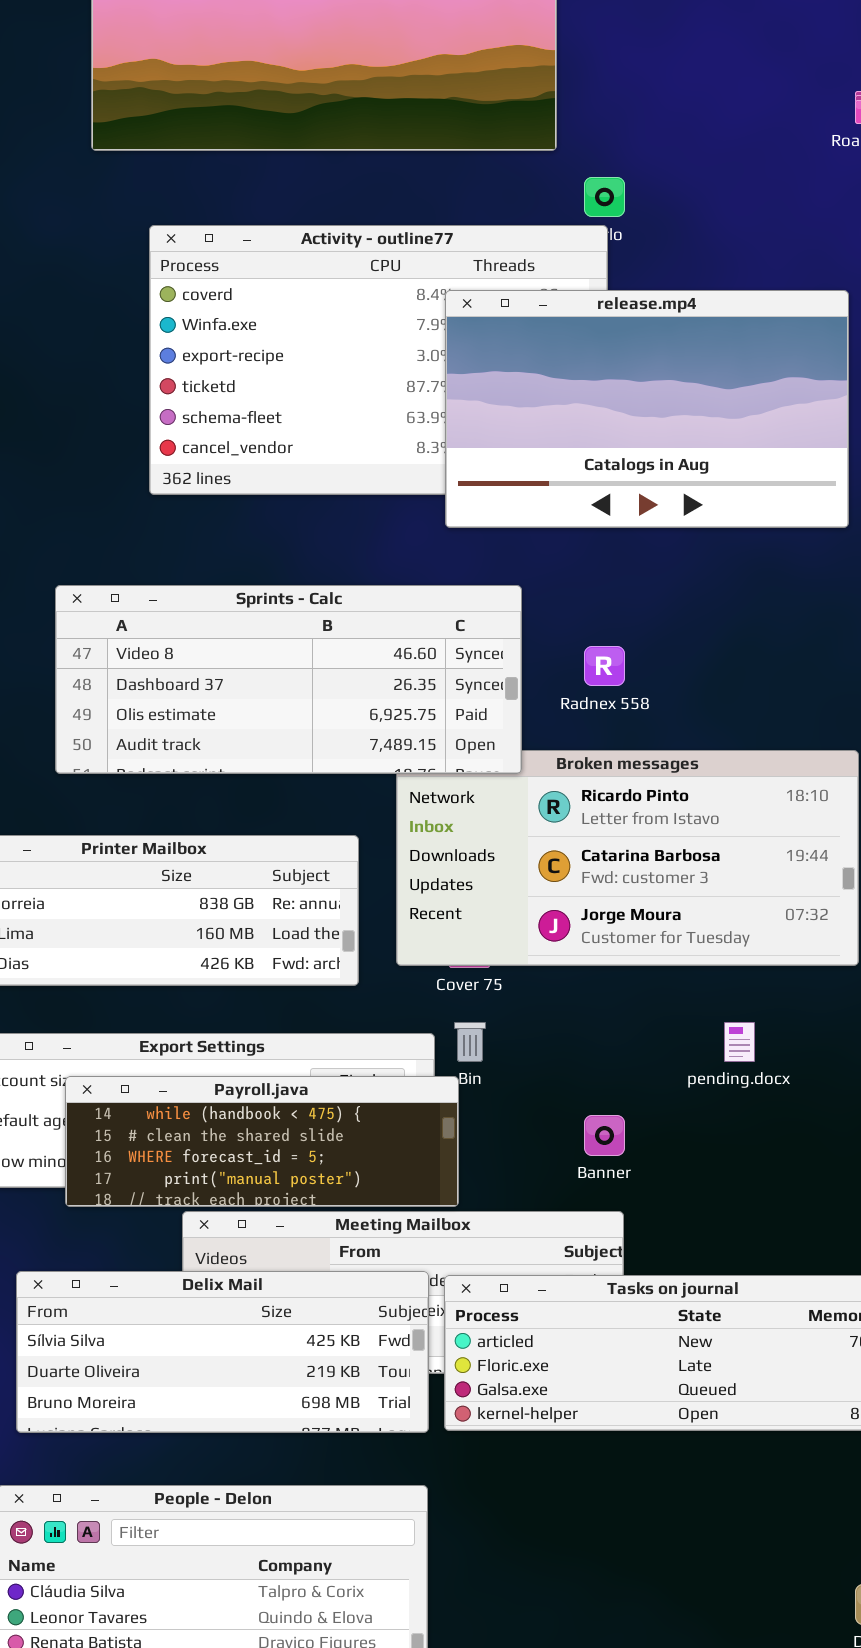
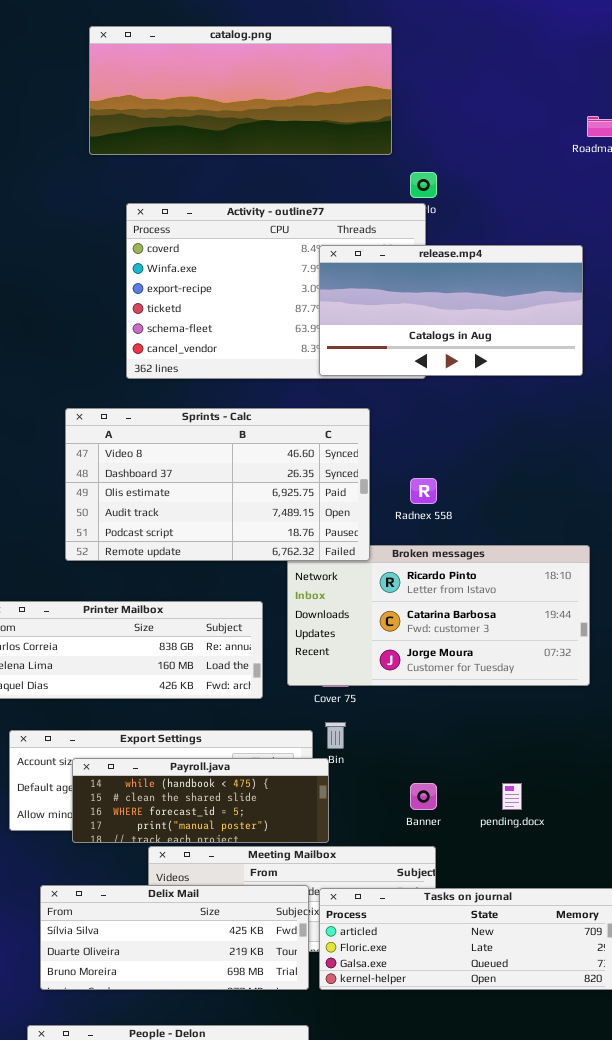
release.mp4: [445,290,849,528] -> [319,245,583,376], resized
Sprints - Calc: [55,585,522,774] -> [65,408,370,561], resized
pending.docx: [724,1022,755,1062] -> [502,783,522,810], moved

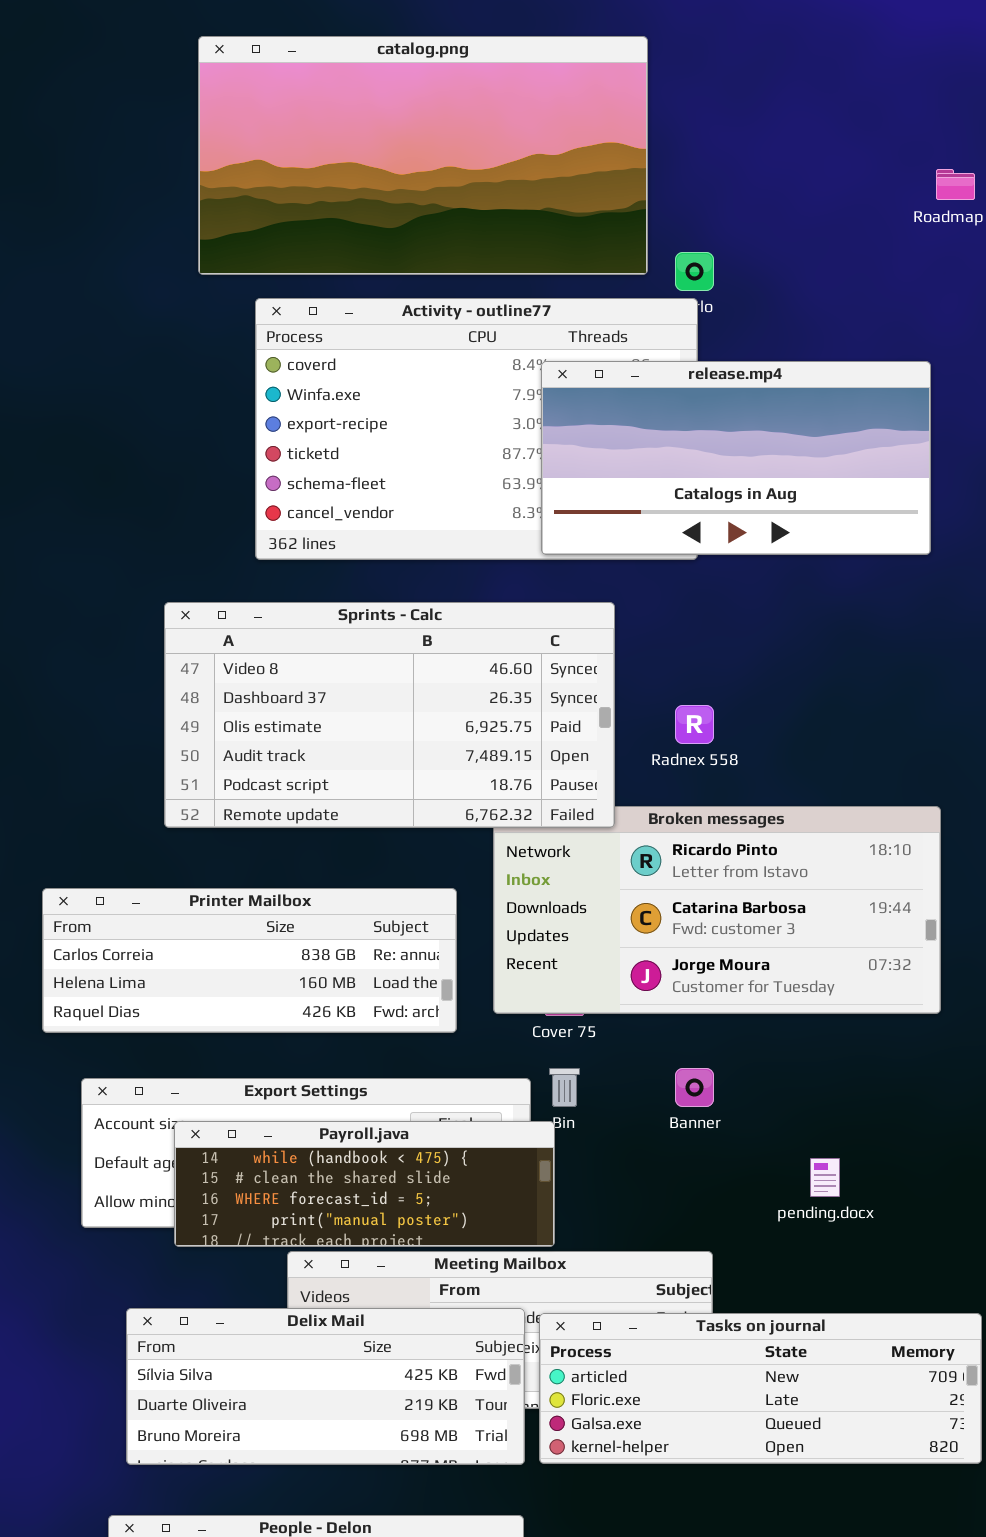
catalog.png: [89,26,392,155] -> [198,36,648,275], resized
Banner: [410,783,437,810] -> [675,1068,714,1107], moved

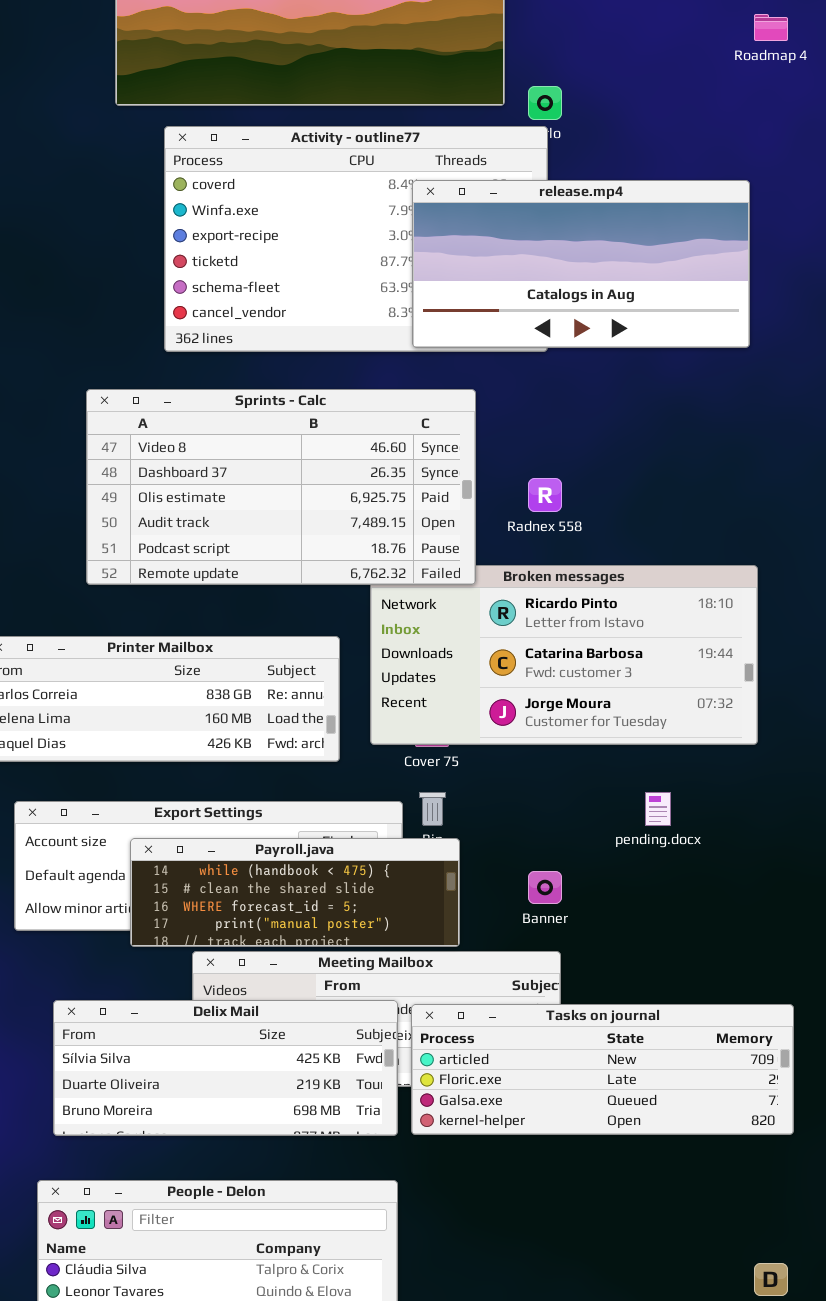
Banner: [675,1068,714,1107] -> [528,871,562,904], moved
Payroll.java: [174,1121,555,1247] -> [130,838,460,947], moved
pending.docx: [810,1158,840,1197] -> [645,792,671,826], moved

